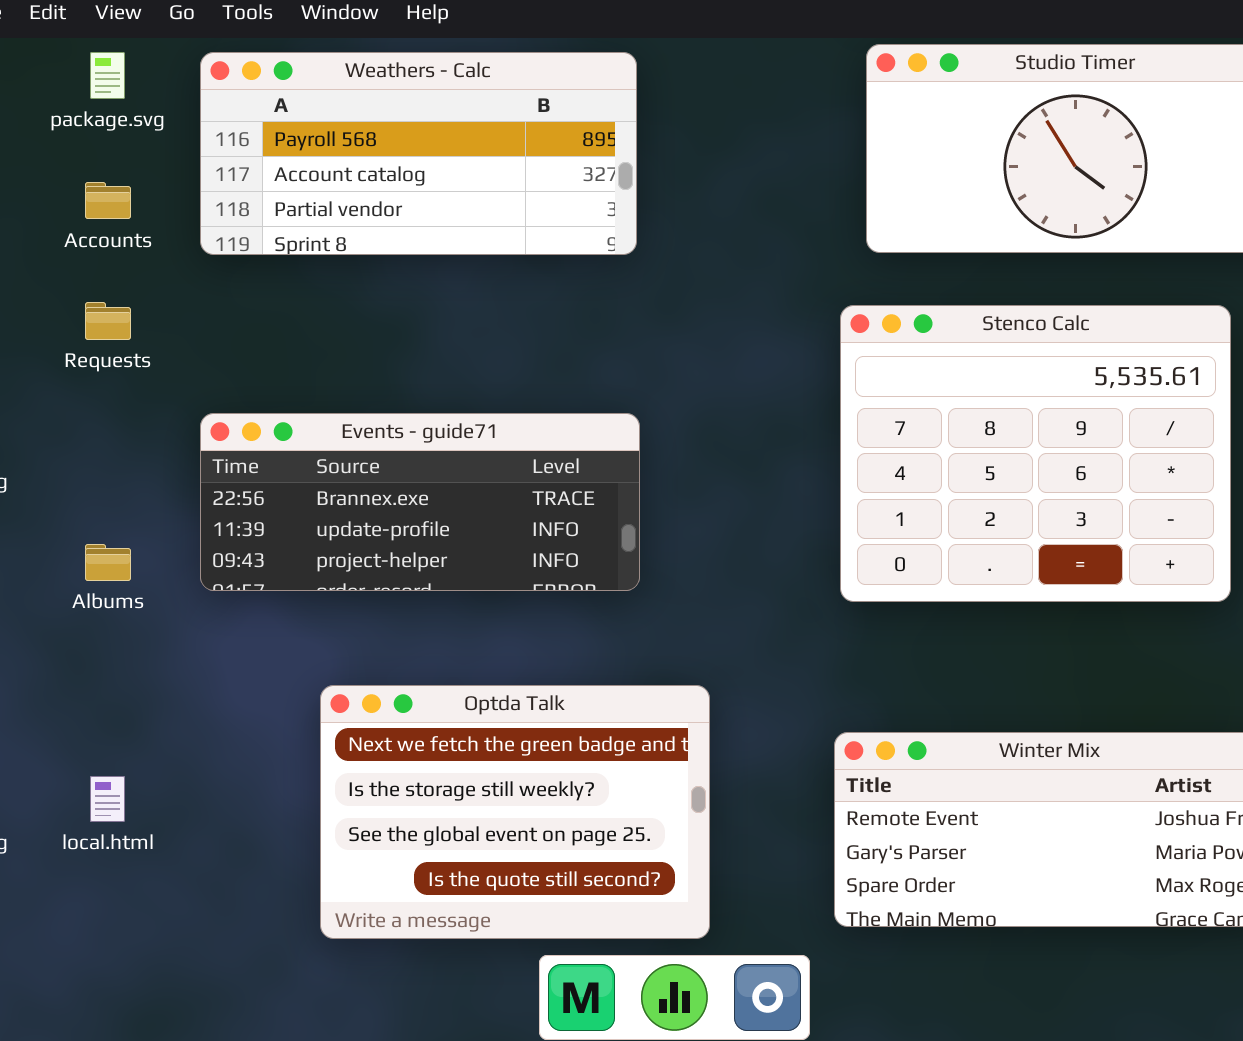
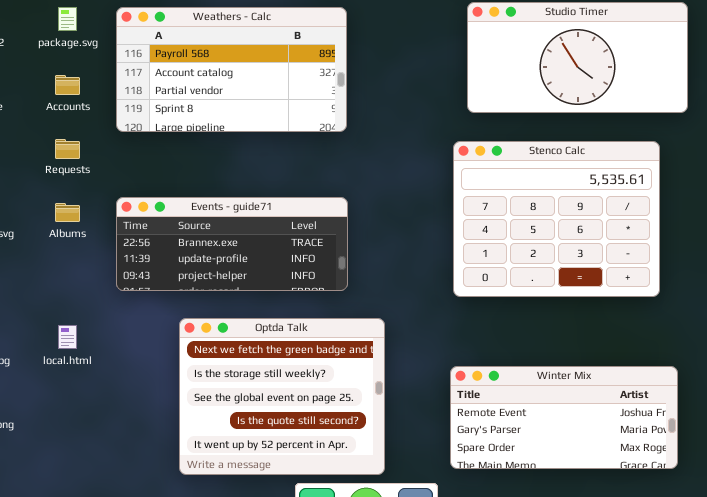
Weathers - Calc: [200,52,637,255] -> [116,7,347,132], resized
Albums: [85,544,131,581] -> [55,203,80,222], moved
Optda Talk: [320,685,710,939] -> [179,318,385,475], resized
local.html: [90,776,125,822] -> [58,325,77,349], moved

